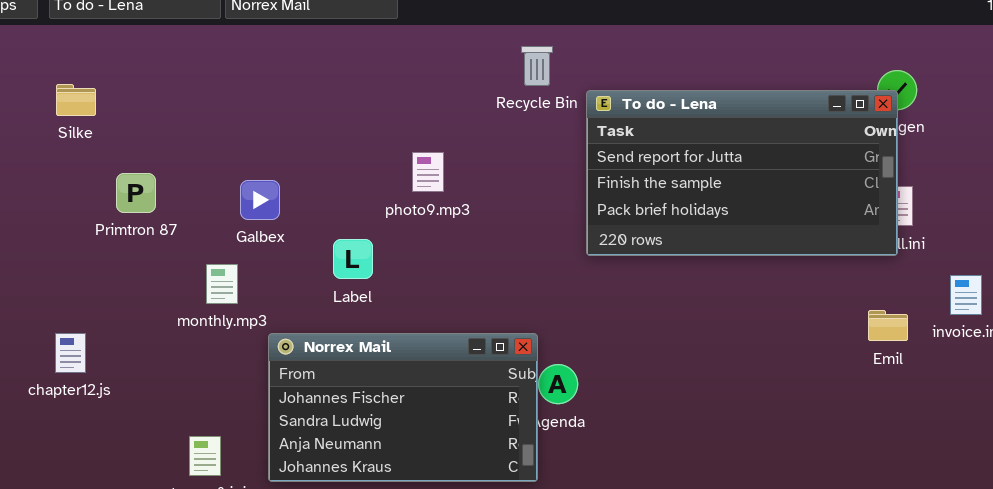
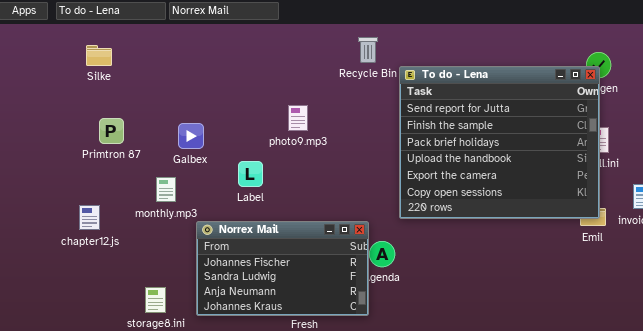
Silke: [56,84,96,116] -> [86,45,112,66], moved
To do - Lena: [586,90,898,256] -> [399,66,600,219], resized
chapter12.js: [55,333,86,373] -> [79,205,100,230], moved

